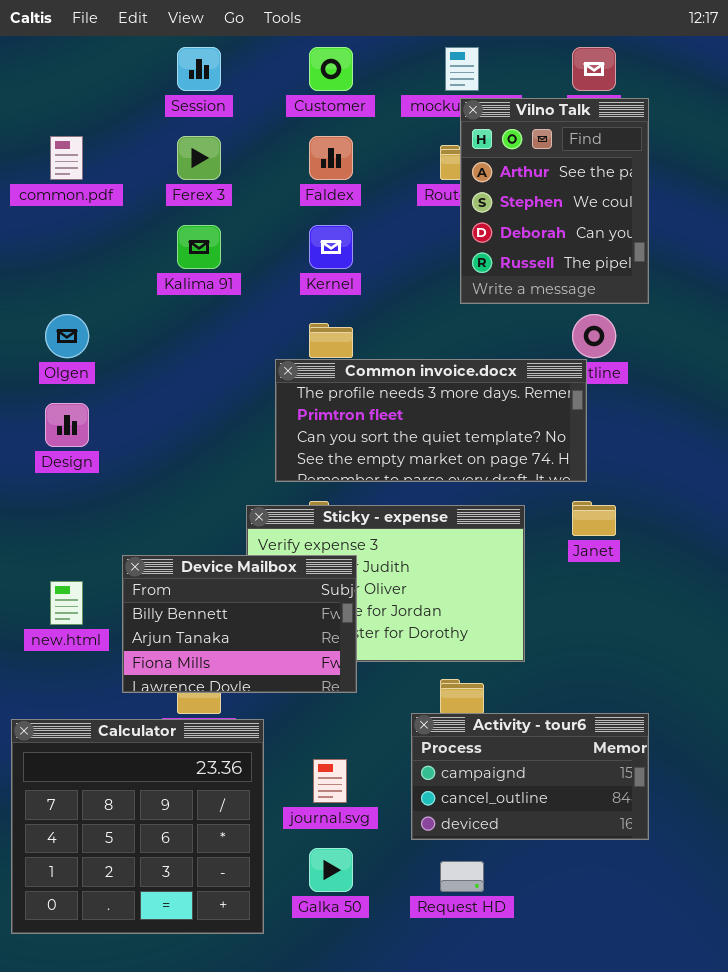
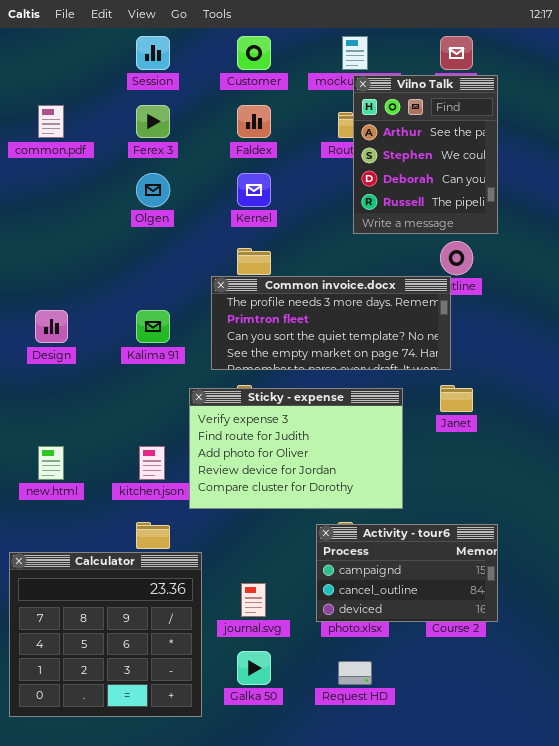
Kalima 91: [177,225,221,269] -> [136,310,170,343], moved
Olgen: [45,314,89,358] -> [136,173,170,207], moved
Device Mailbox: [122,555,357,693] -> none, closed
Activity - tour6: [411,713,649,840] -> [316,524,498,622], moved

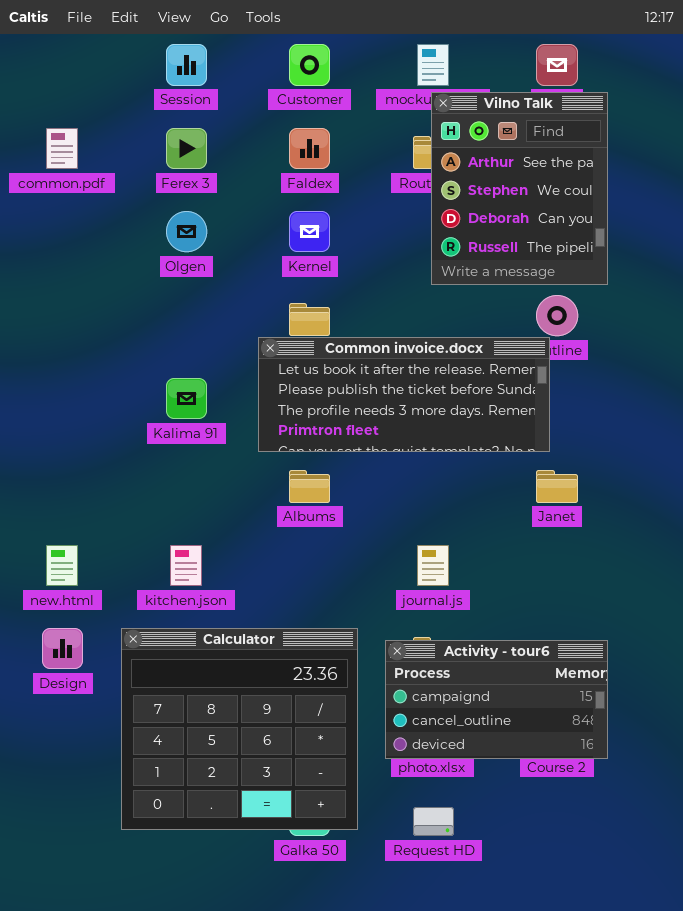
Common invoice.docx: [211,276,451,370] -> [258,337,550,452], scrolled up 2 rows
Design: [35,310,68,343] -> [42,628,83,669], moved
Sticky - expense: [189,388,403,509] -> none, closed
Calculator: [9,552,202,717] -> [121,628,358,830], moved

